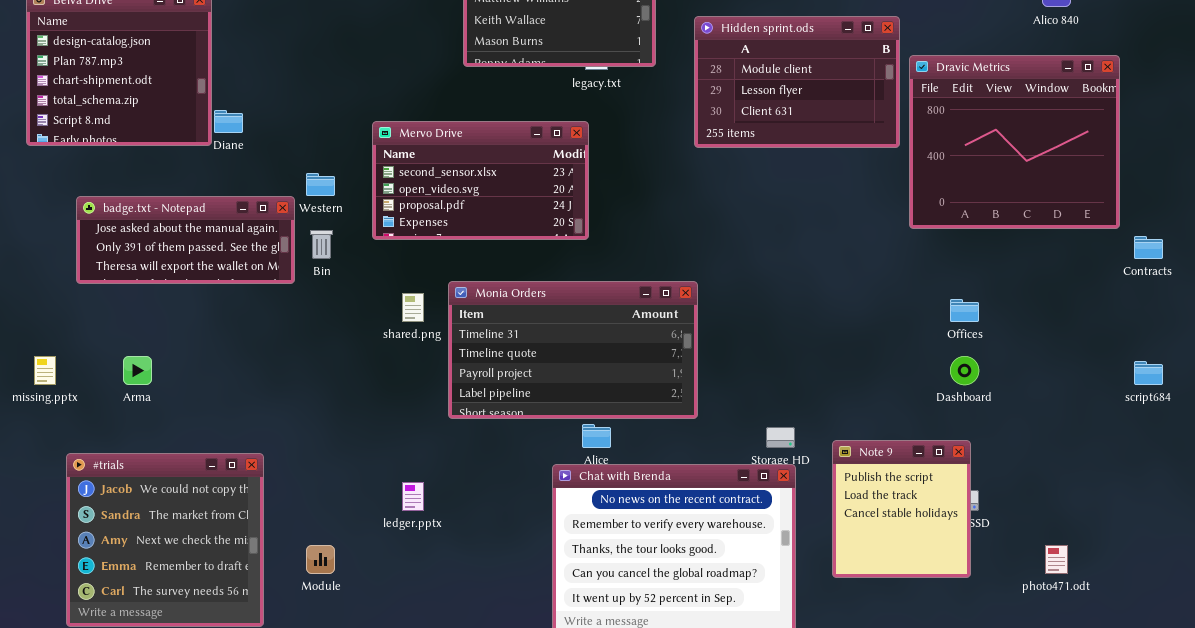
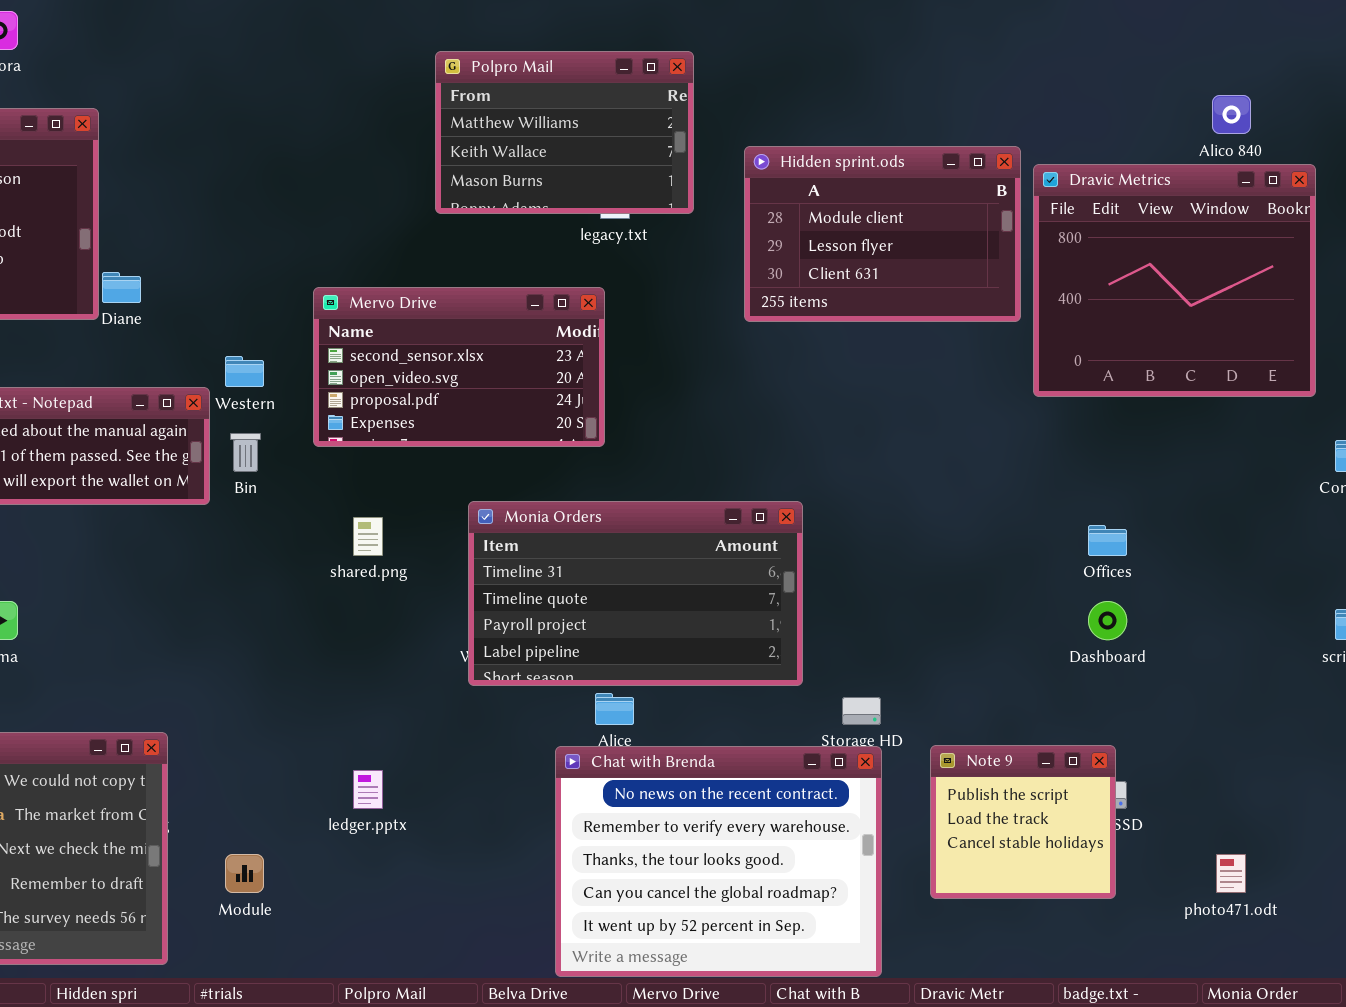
Dravic Metrics: [909,55,1120,229] -> [1033,164,1316,397], moved
Monia Orders: [448,281,698,419] -> [468,501,803,686], moved
Note 9: [832,440,971,578] -> [930,745,1116,899], resized

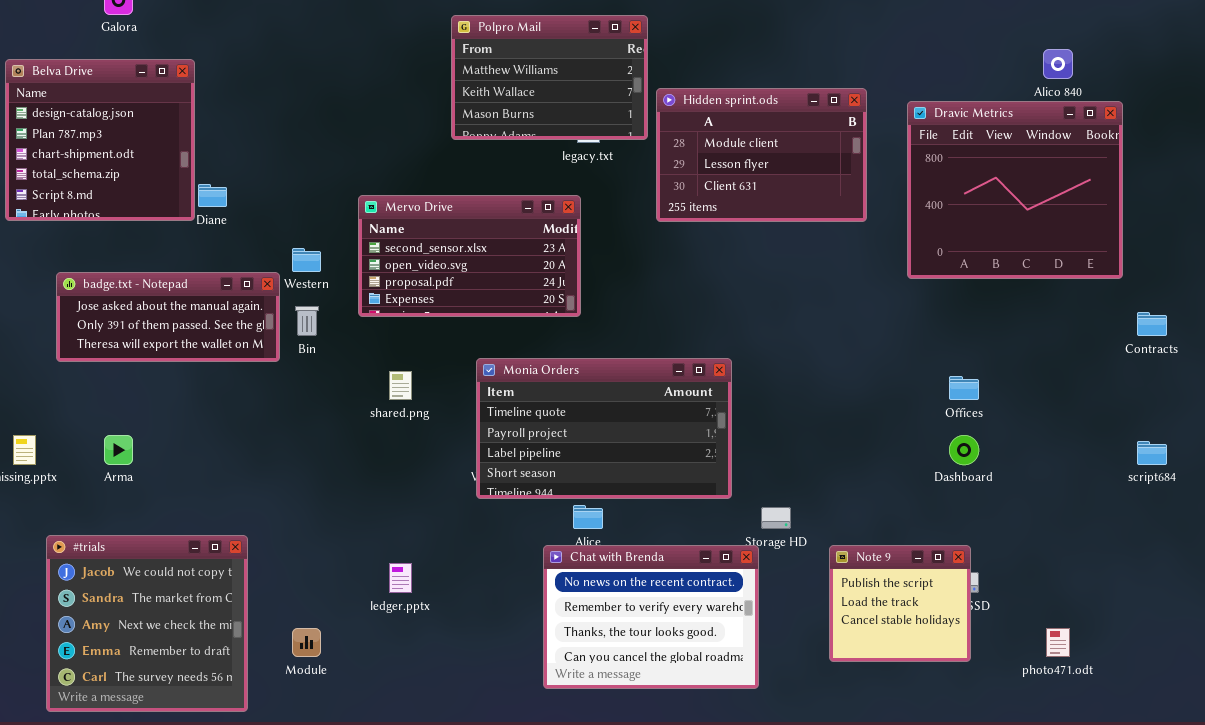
Hidden sprint.ods: [744,146,1021,322] -> [656,88,867,222], moved
Monia Orders: [468,501,803,686] -> [476,358,732,499], scrolled down 1 row
Chat with Brenda: [555,746,882,977] -> [543,545,759,689], resized

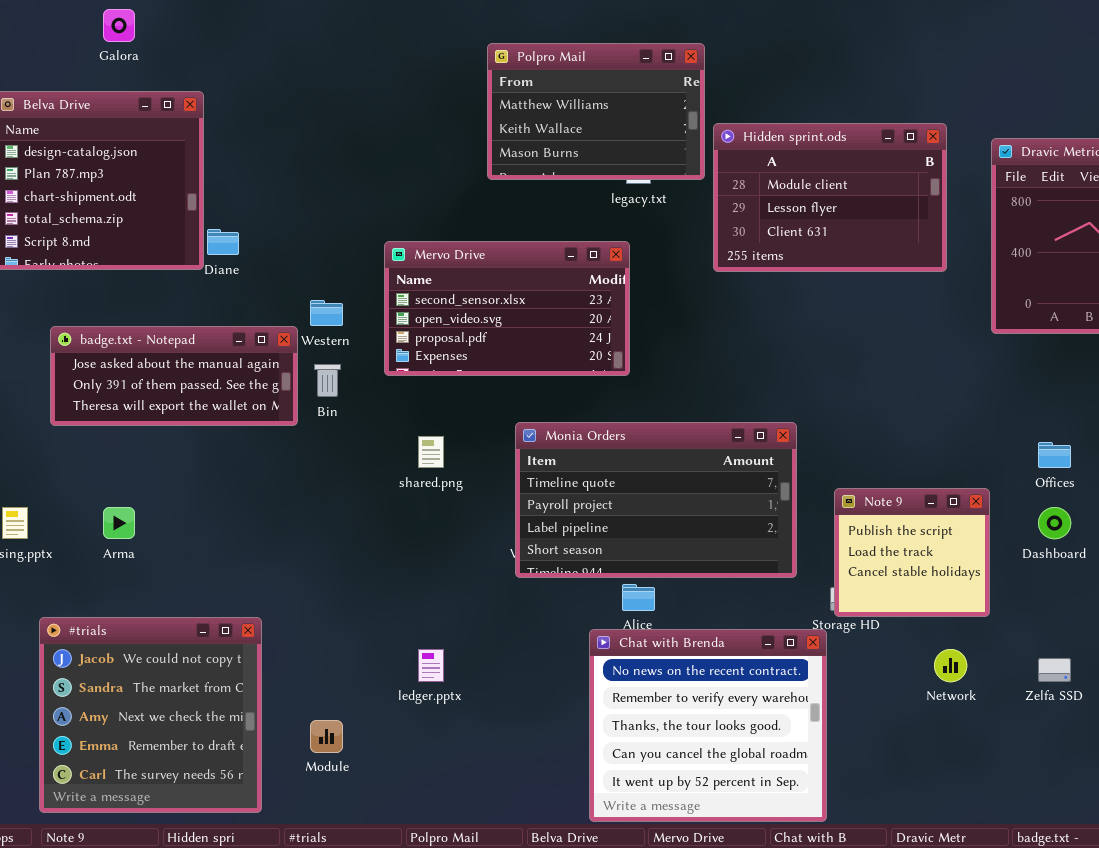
Note 9: [829,545,971,662] -> [834,488,990,617], moved
Chat with Brenda: [543,545,759,689] -> [589,629,827,822], resized

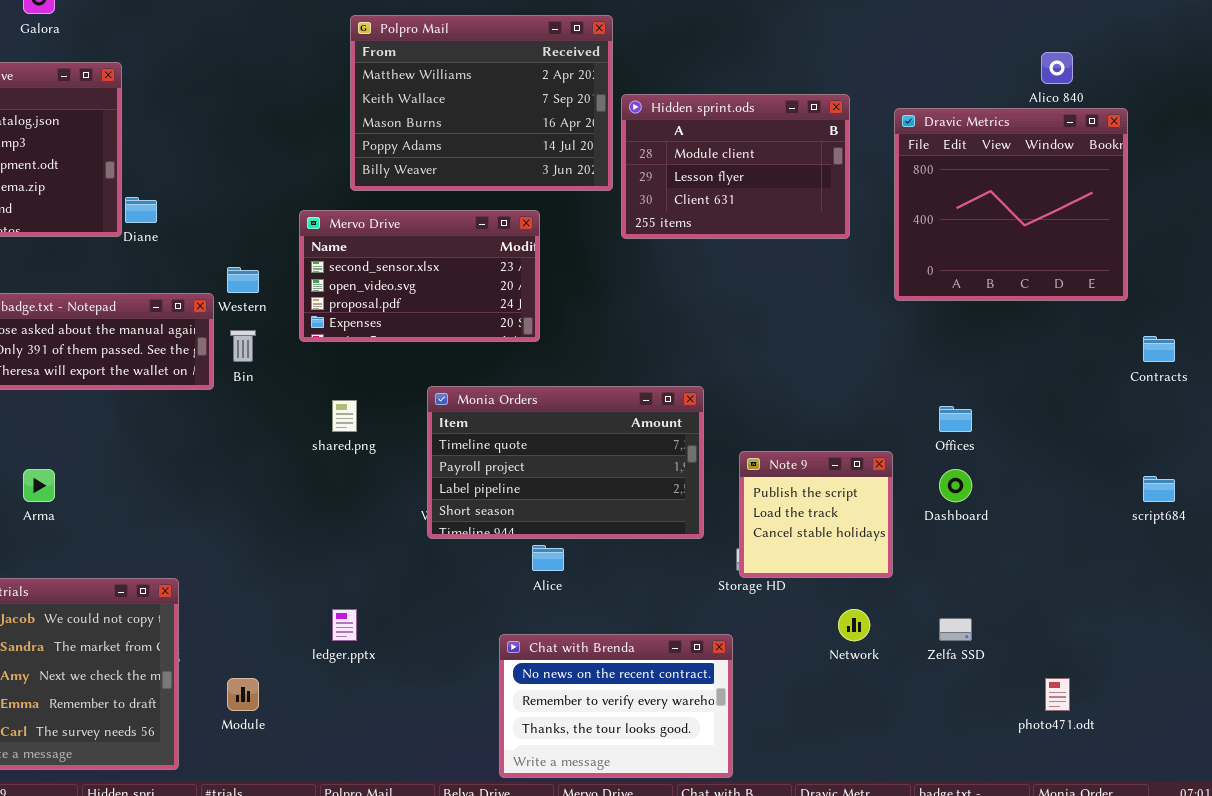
Polpro Mail: [487,43,705,180] -> [350,15,613,191], resized
Chat with Brenda: [589,629,827,822] -> [499,634,733,778], resized

